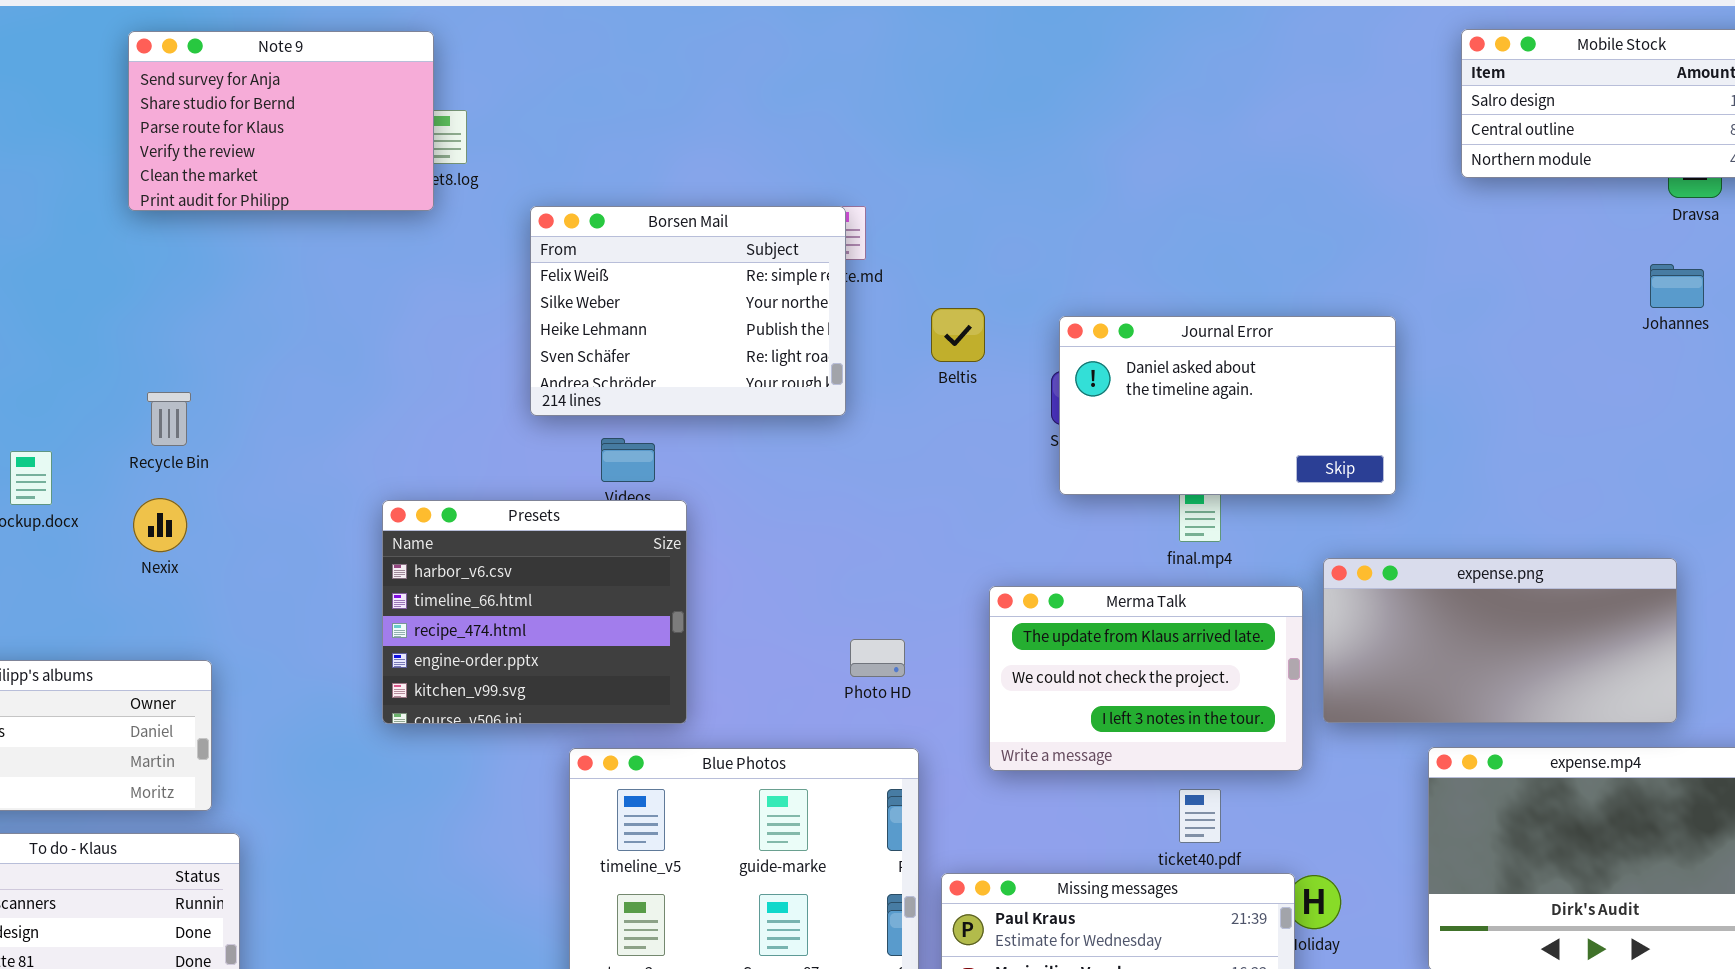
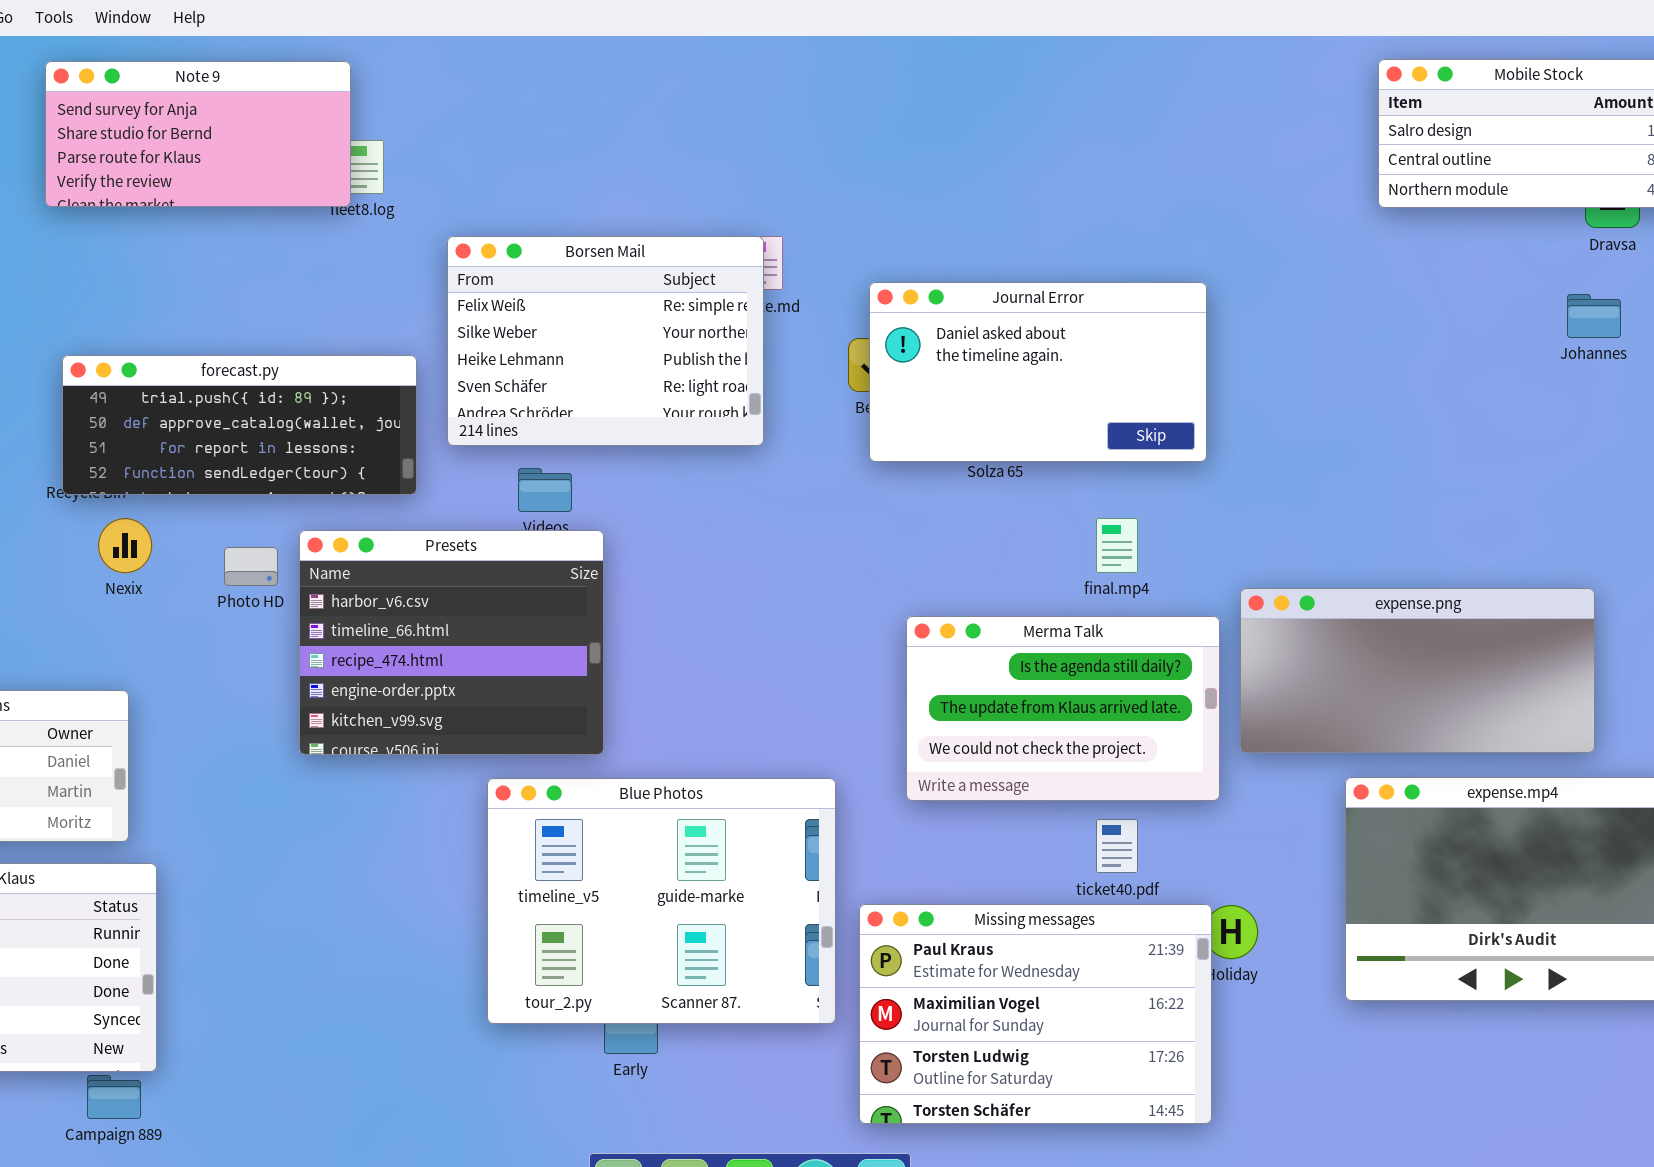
Note 9: [128,31,434,211] -> [45,61,351,207], resized
Journal Error: [1059,316,1396,495] -> [869,282,1207,462], moved
forecast.py: none -> [62,355,417,495], opened
Nexix: [133,498,187,552] -> [98,518,152,573], moved
Merma Talk: [989,586,1303,771] -> [906,616,1220,801], scrolled up 1 row
Photo HD: [850,639,905,677] -> [224,547,278,586], moved

